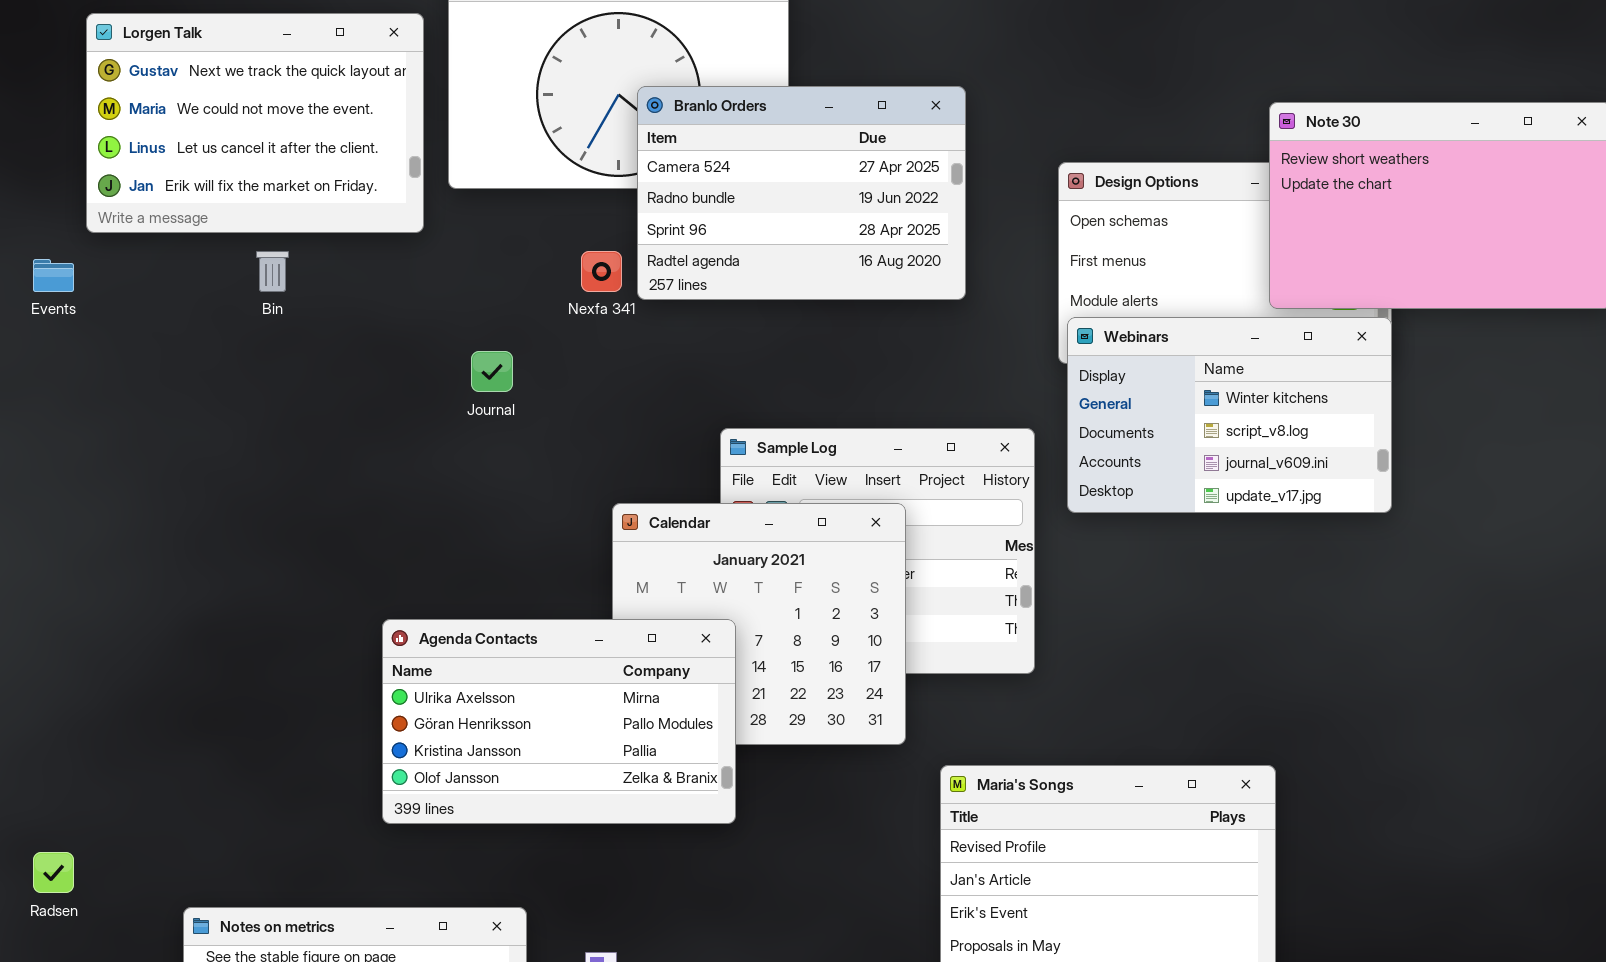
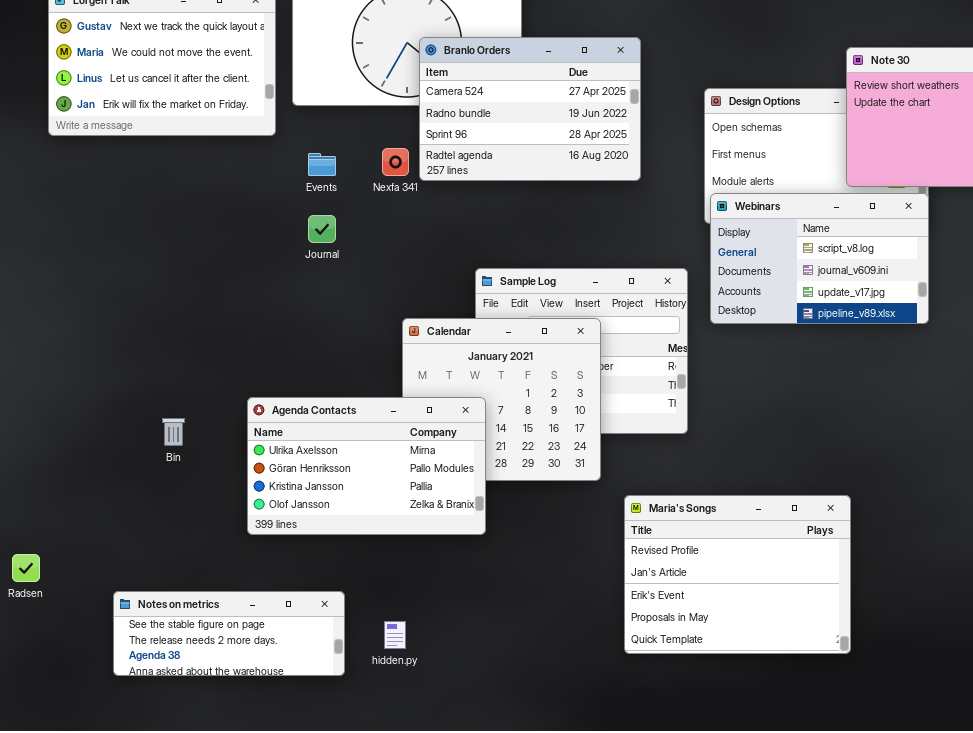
Bin: [256,251,289,292] -> [162,418,185,446], moved
Events: [33,259,74,292] -> [308,153,336,176], moved
Webinars: [1067,317,1392,513] -> [710,193,929,324], scrolled down 1 row

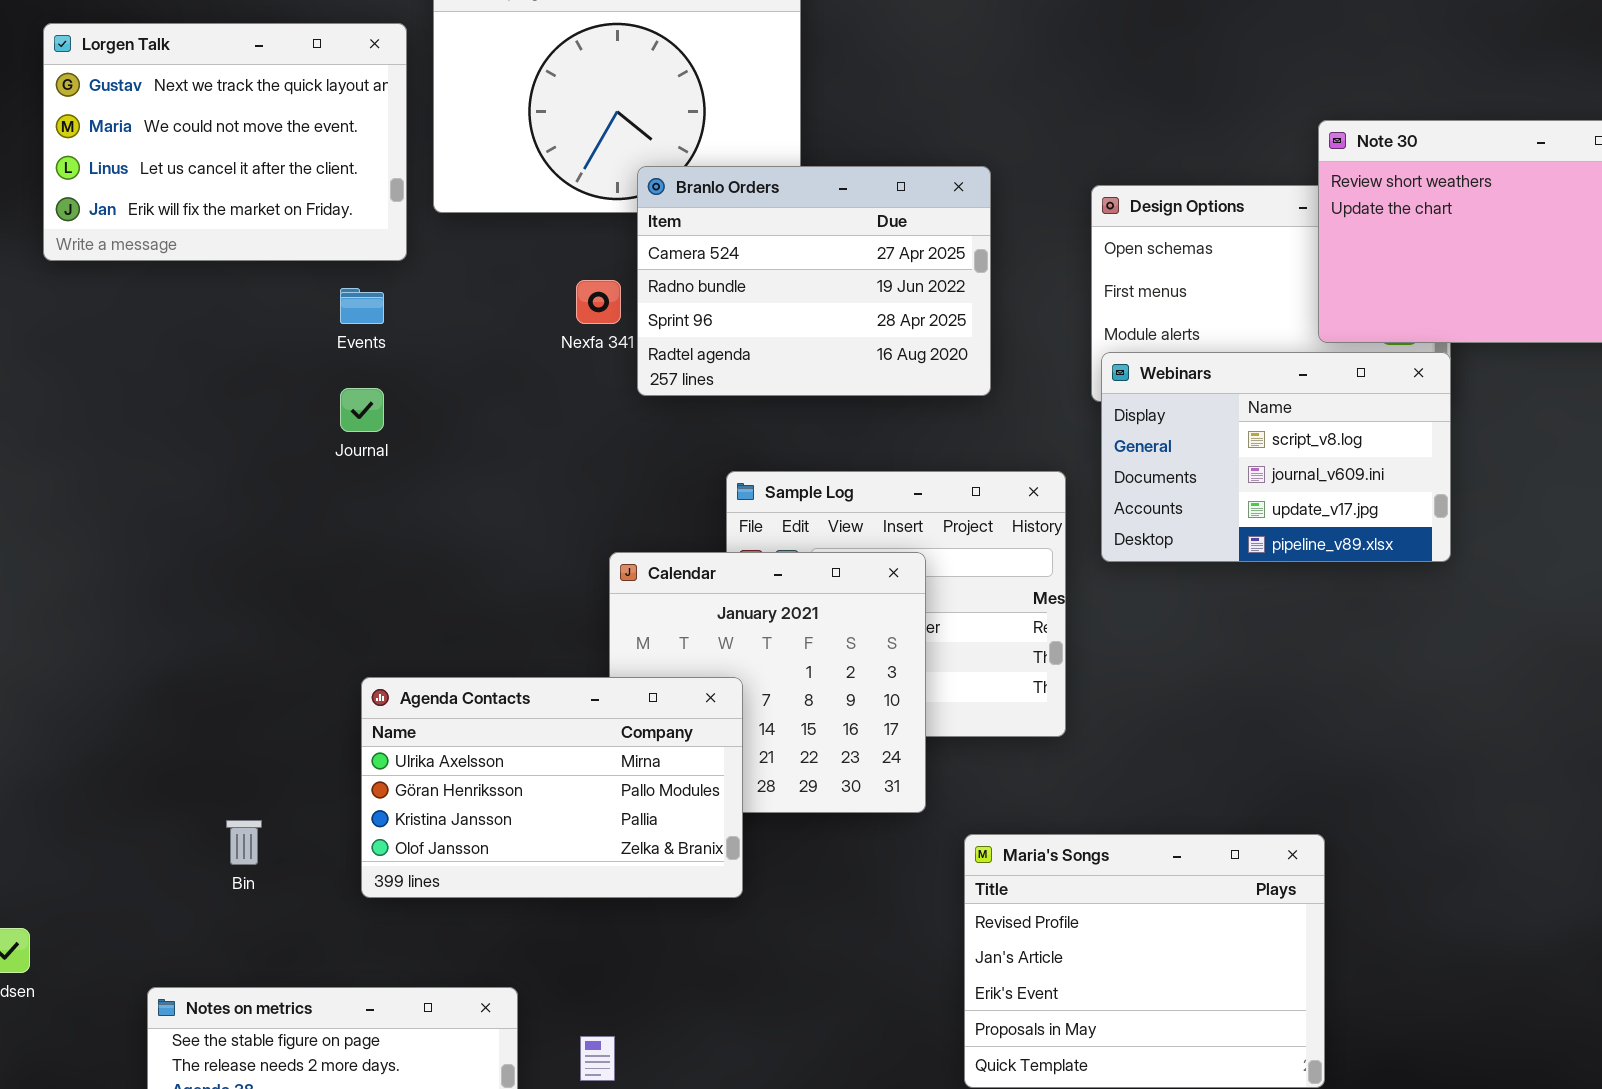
Branlo Orders: [419,37,641,181] -> [637,166,991,396], moved
Events: [308,153,336,176] -> [340,288,384,324], moved
Journal: [308,215,336,243] -> [340,388,384,432], moved
Bin: [162,418,185,446] -> [226,820,262,865], moved

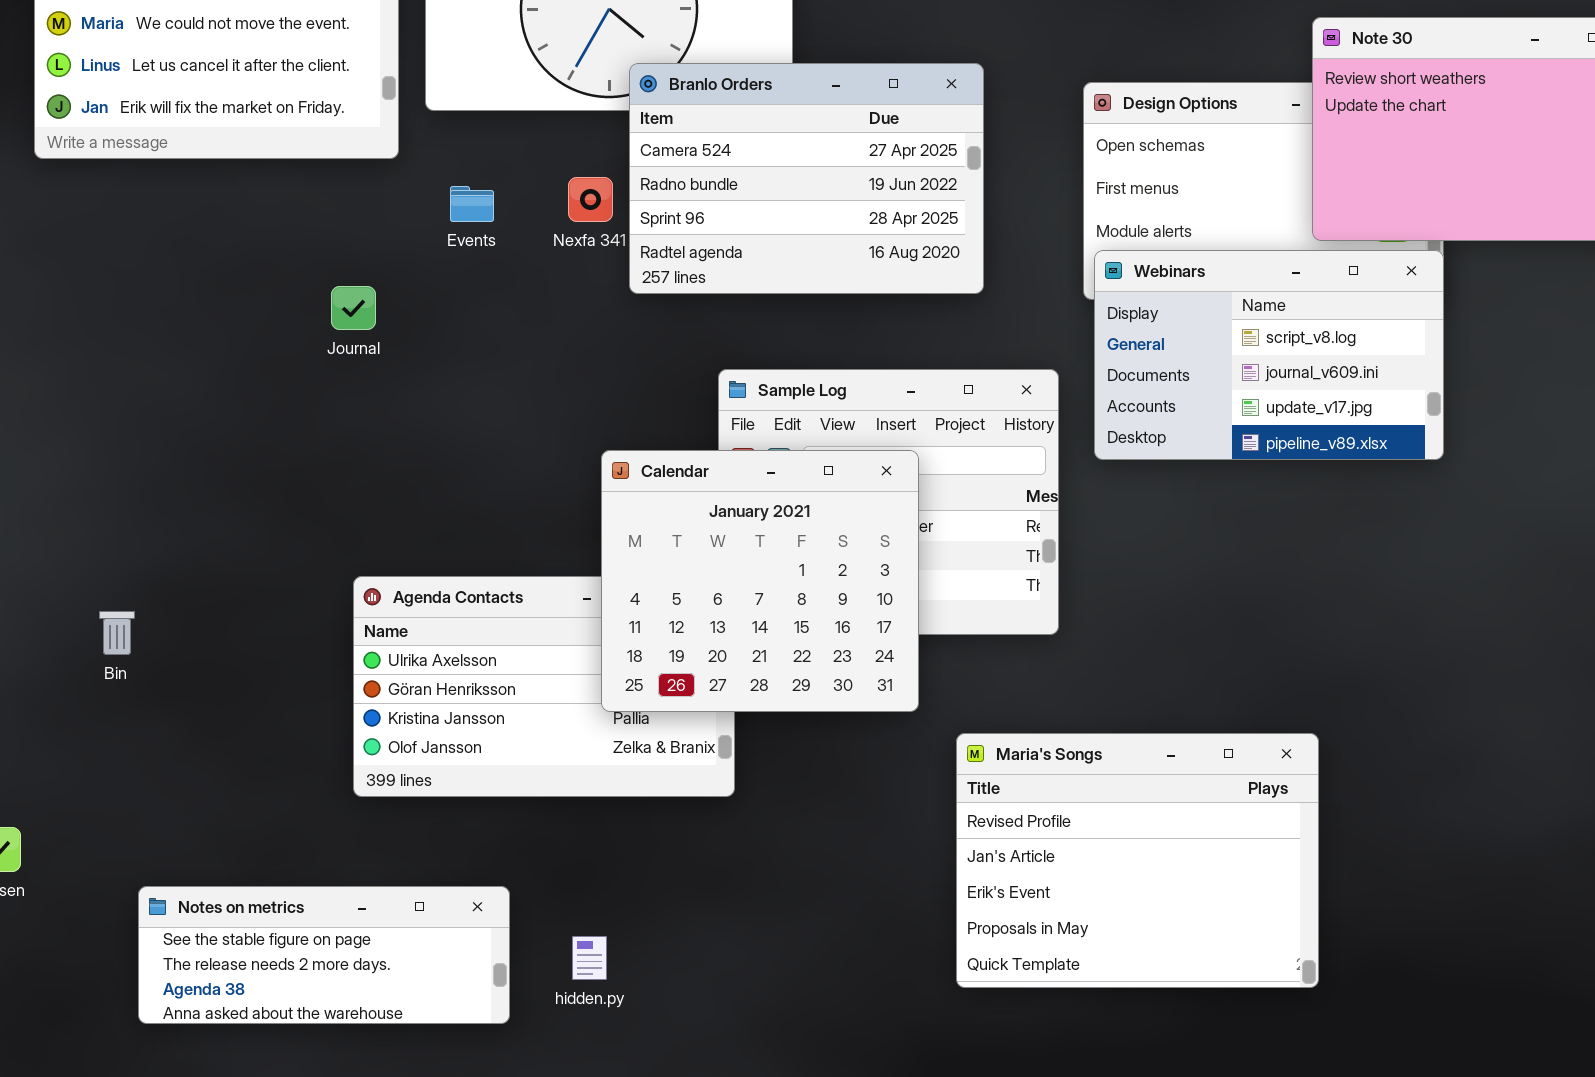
Events: [340,288,384,324] -> [450,186,494,222], moved
Calendar: [609,552,926,813] -> [601,450,919,712], raised
Bin: [226,820,262,865] -> [99,611,135,655], moved

